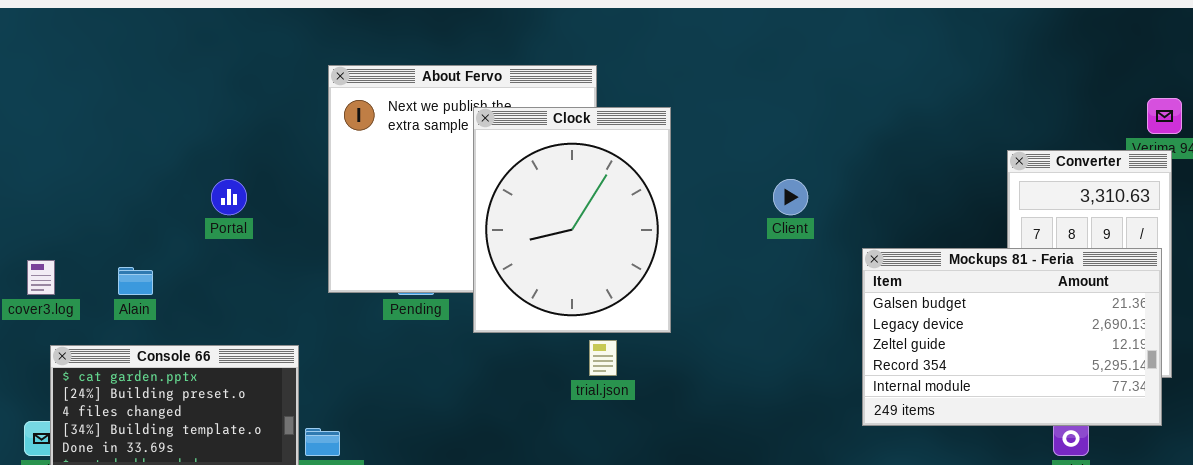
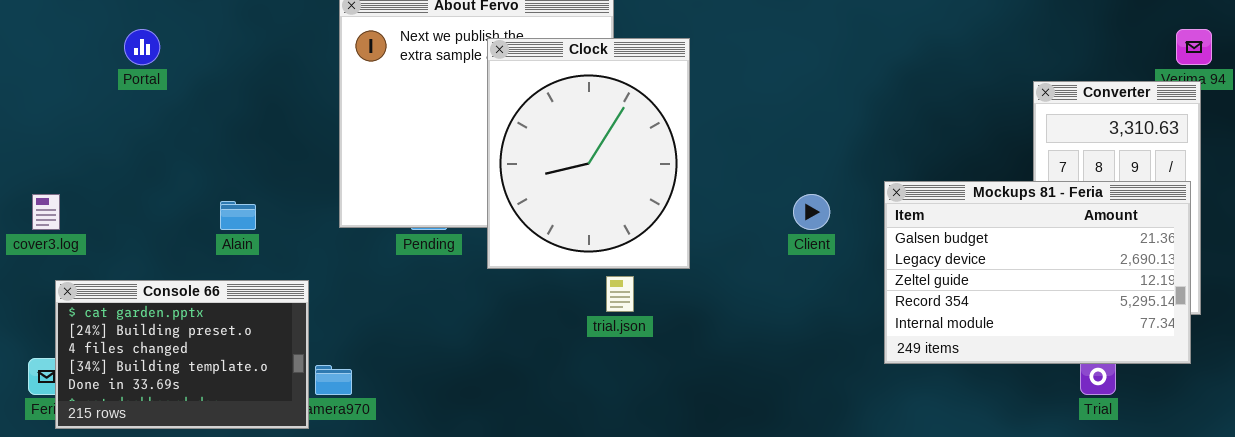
Portal: [211,179,247,215] -> [124,29,160,65], moved
Client: [773,179,808,215] -> [793,194,830,230], moved
Alain: [118,267,153,295] -> [220,201,256,230], moved

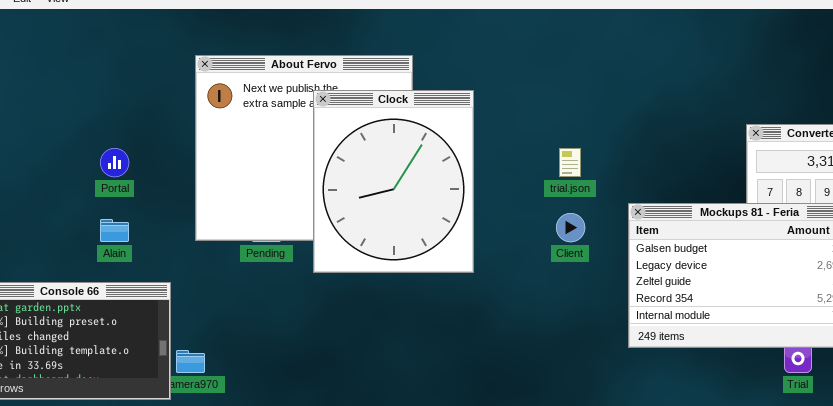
Portal: [124,29,160,65] -> [100,148,129,177], moved
trial.json: [606,276,634,312] -> [559,148,581,177], moved

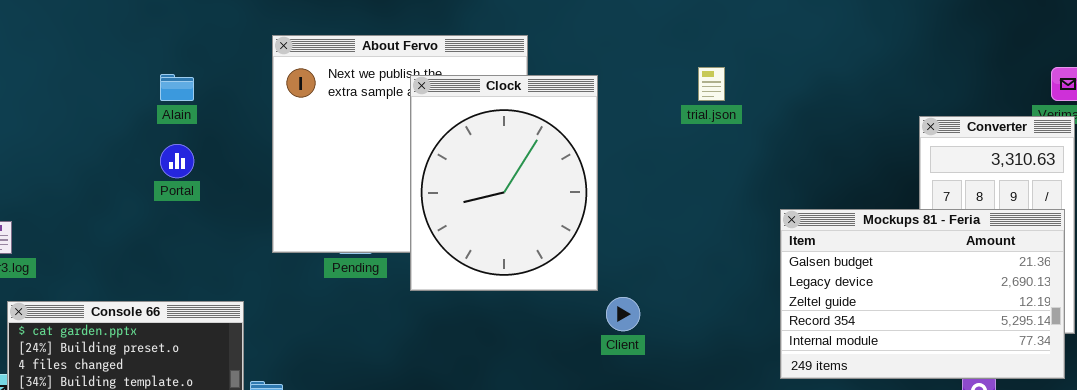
trial.json: [559,148,581,177] -> [698,67,725,101], moved
Client: [556,213,585,242] -> [606,297,640,331], moved
Alain: [100,219,129,242] -> [160,74,194,101], moved

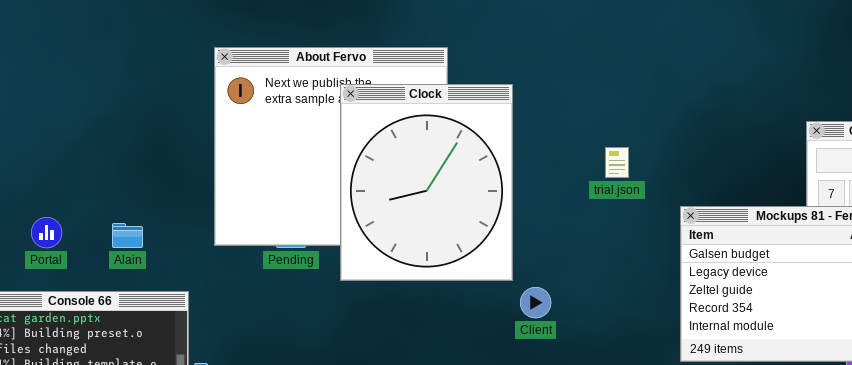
trial.json: [698,67,725,101] -> [605,147,629,178], moved
Alain: [160,74,194,101] -> [112,223,143,248], moved
Portal: [160,144,194,178] -> [31,217,62,248], moved

